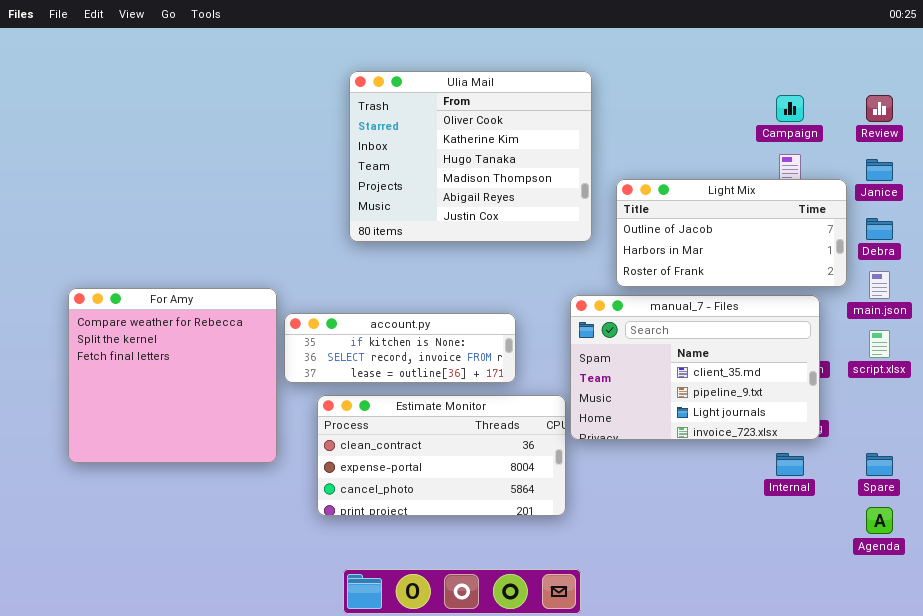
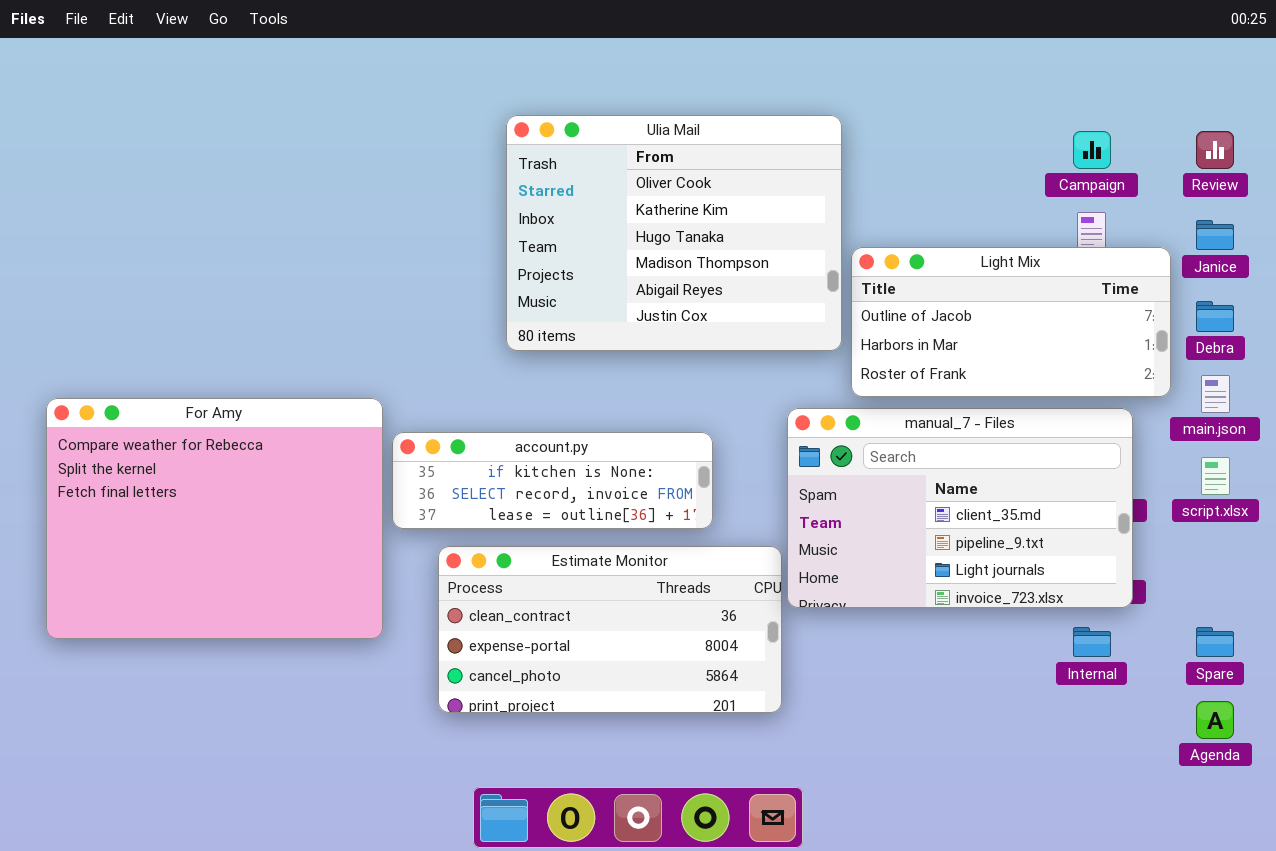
Ulia Mail: [349,71,592,242] -> [506,115,842,351], moved
For Amy: [68,288,277,463] -> [46,398,383,639], resized

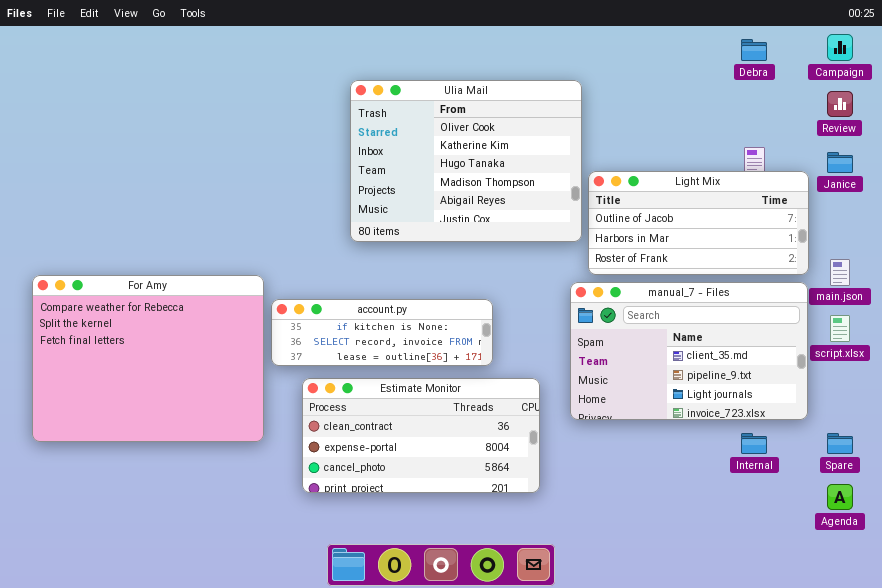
Campaign: [1073,131,1111,169] -> [827,34,853,61], moved
Debra: [1196,301,1234,332] -> [741,39,767,61], moved
manual_7 - Files: [787,408,1133,608] -> [570,282,808,420], moved

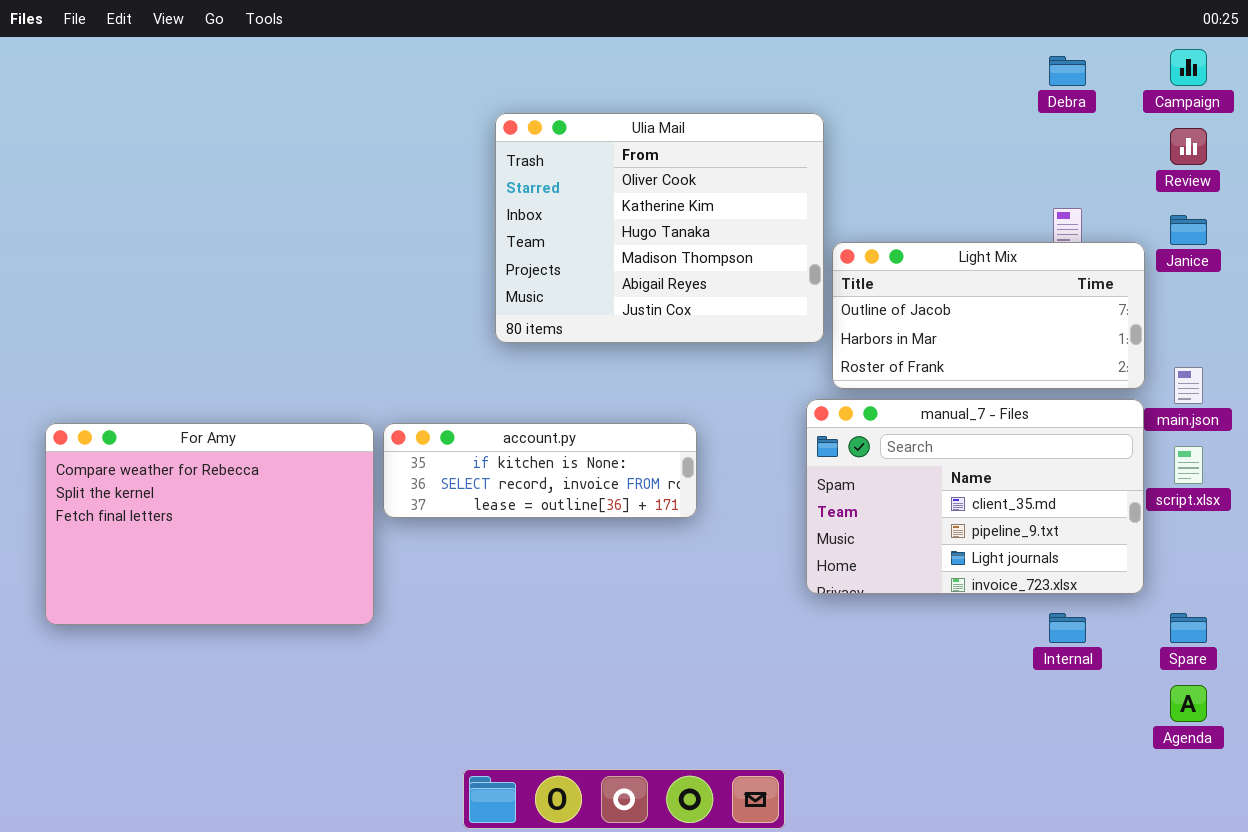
For Amy: [32,275,264,442] -> [45,423,374,625], resized
Estimate Monitor: [302,378,540,493] -> none, closed

